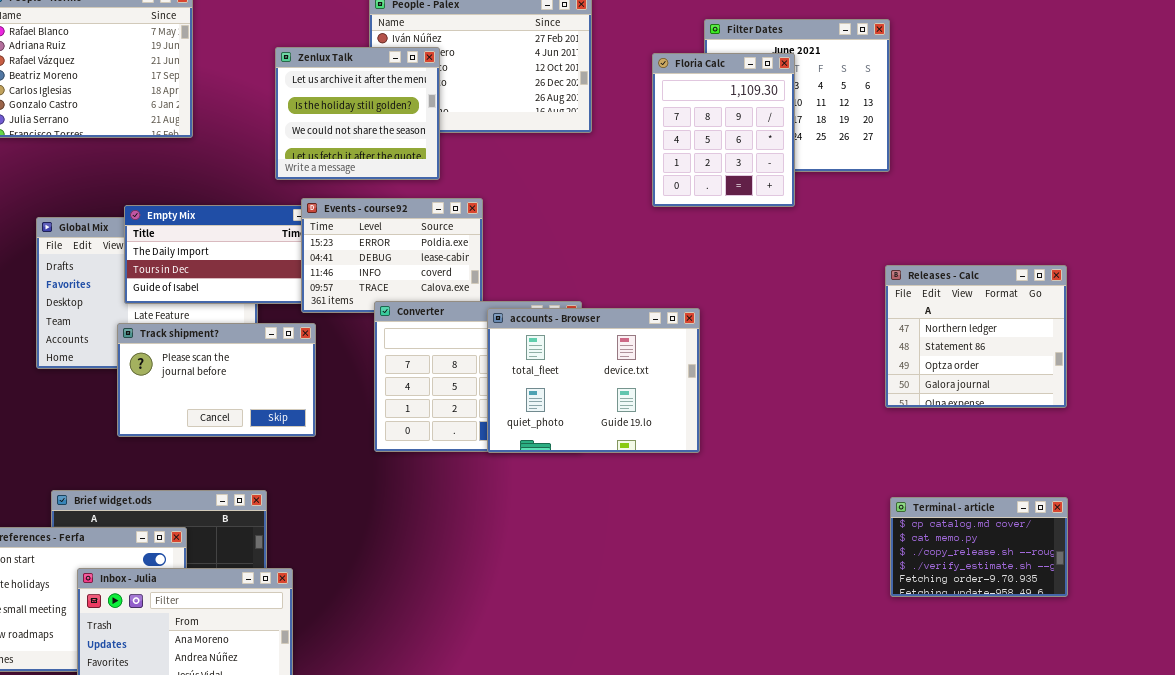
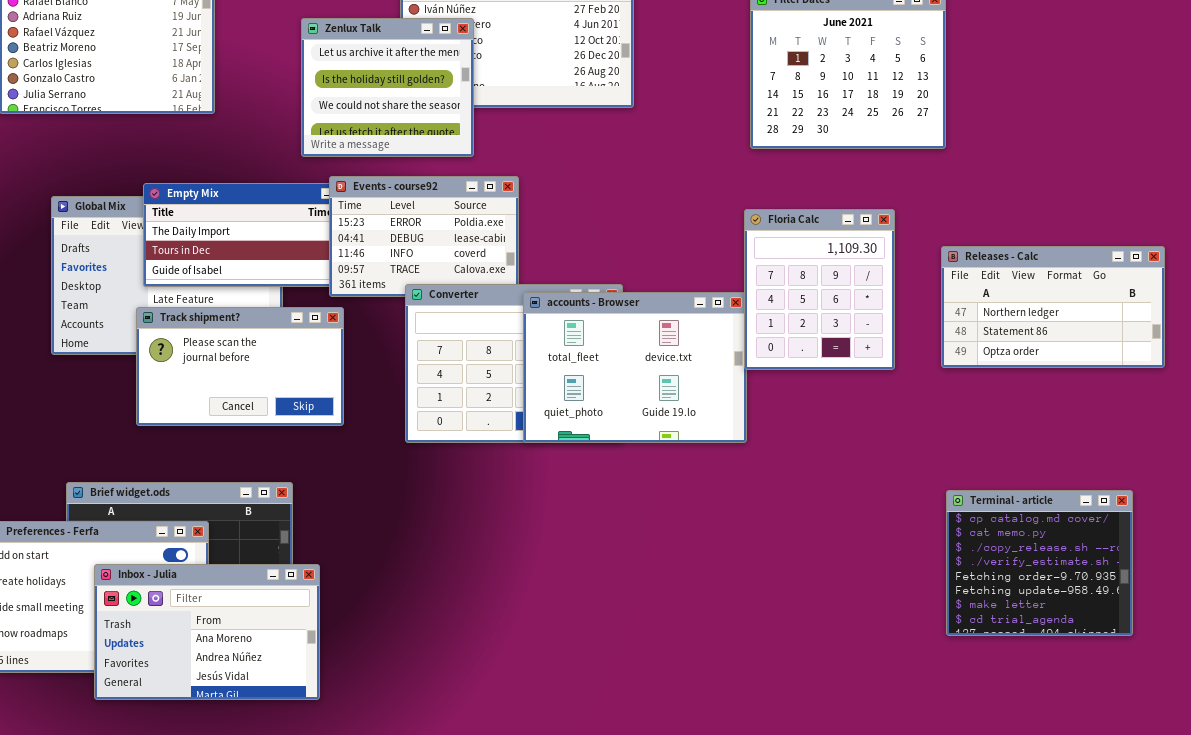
Floria Calc: [652,53,795,207] -> [744,209,895,370], moved
Releases - Calc: [885,265,1067,408] -> [941,246,1165,368], resized
Terminal - article: [890,497,1068,597] -> [946,490,1133,636], resized

